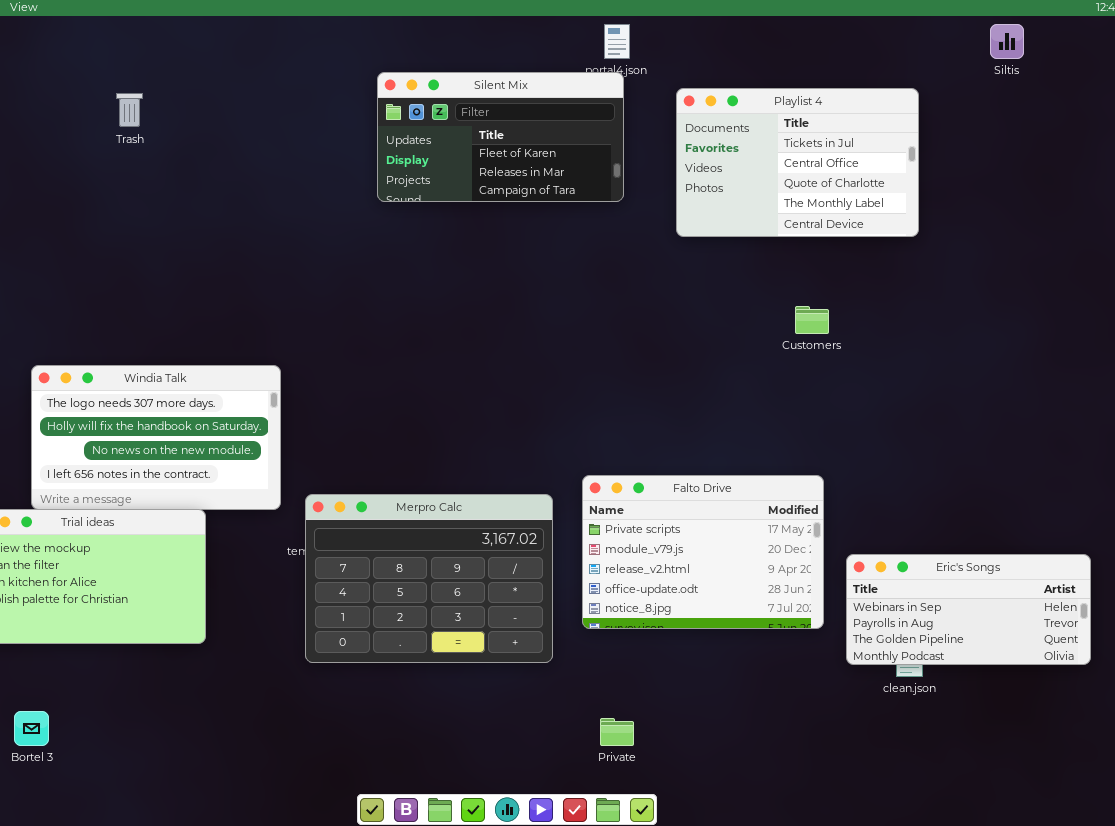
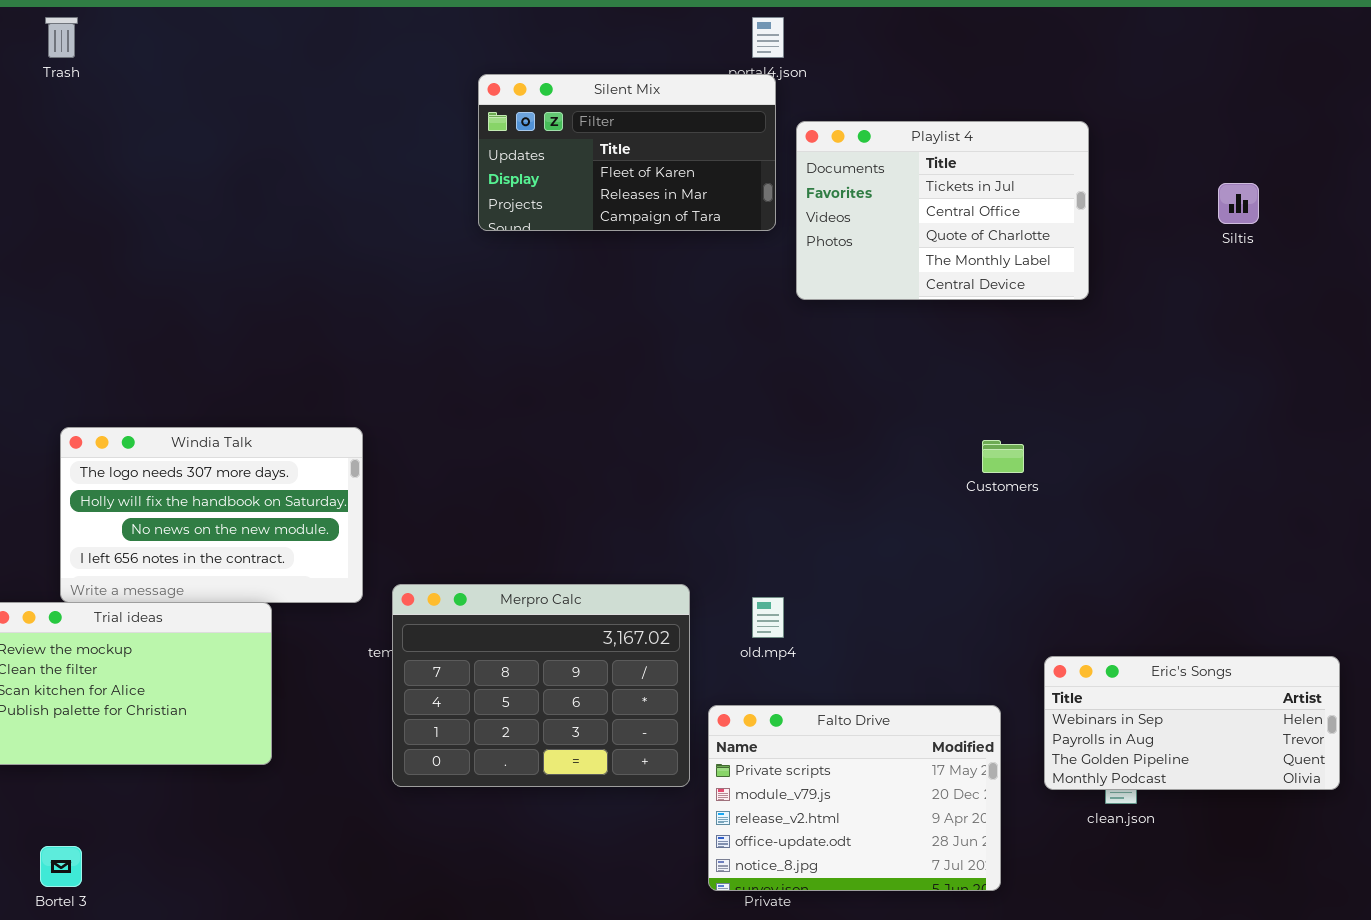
Siltis: [990,24,1024,59] -> [1218,183,1259,224], moved
Playlist 4: [676,88,919,237] -> [796,121,1089,300], moved
Trash: [116,93,143,127] -> [45,17,78,58], moved
Customers: [795,306,829,334] -> [982,440,1024,473], moved
Falto Drive: [582,475,824,629] -> [708,705,1001,891], moved

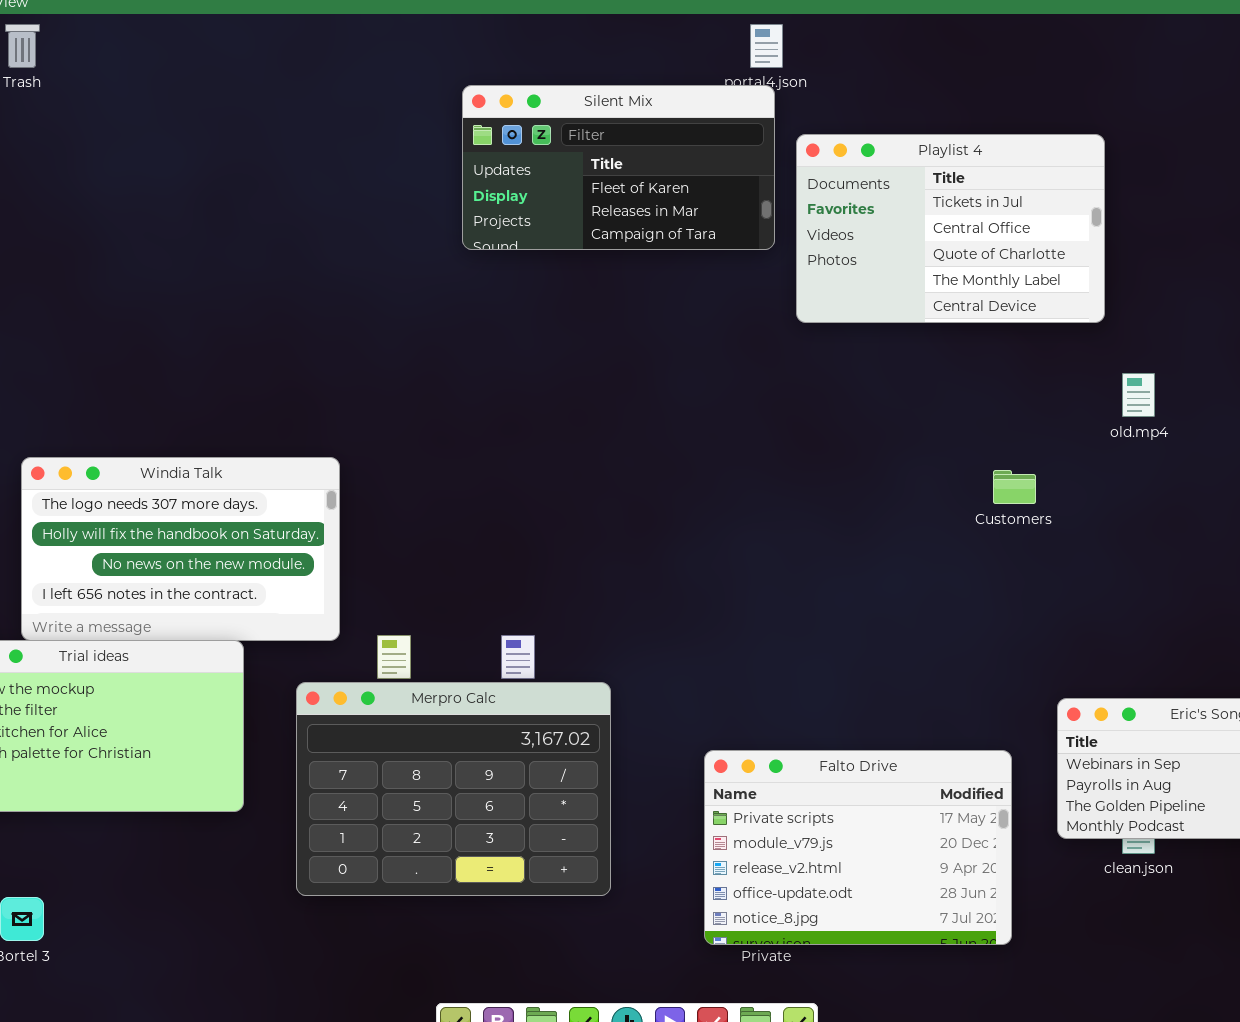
Merpro Calc: [392,584,690,787] -> [296,682,611,896], moved
old.mp4: [752,597,784,638] -> [1122,373,1155,417], moved

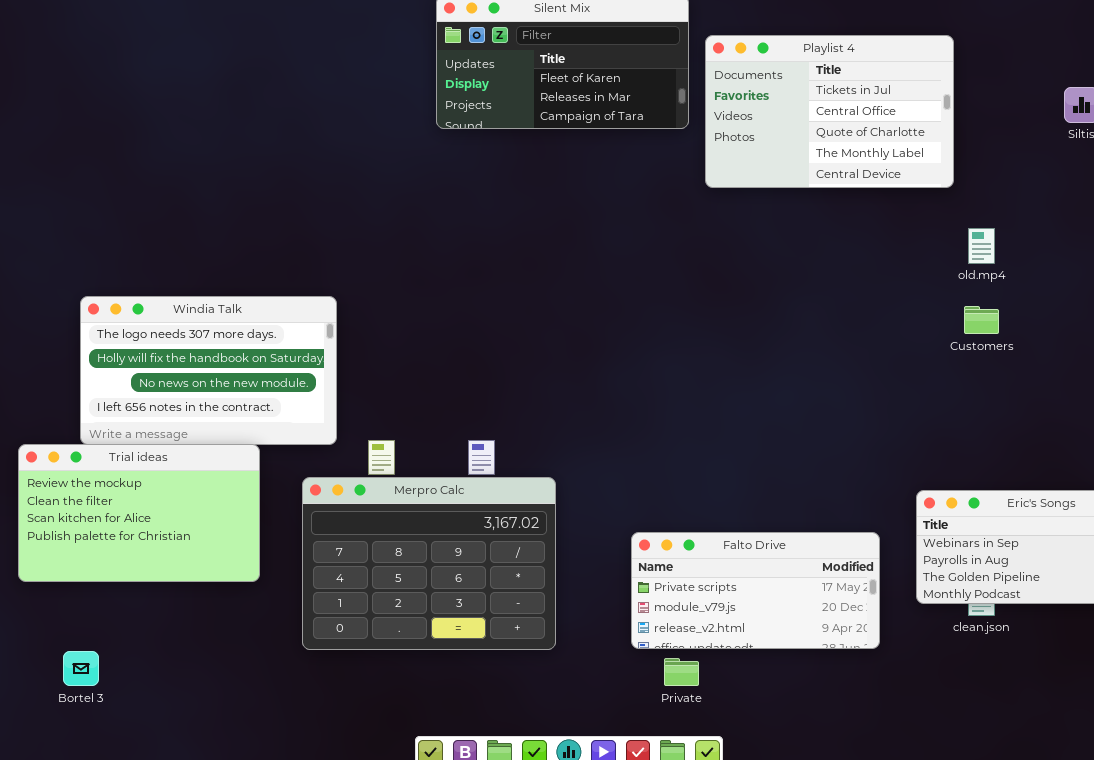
Customers: [993,470,1036,504] -> [964,306,999,334], moved
Falto Drive: [704,750,1012,945] -> [631,532,880,649], resized

